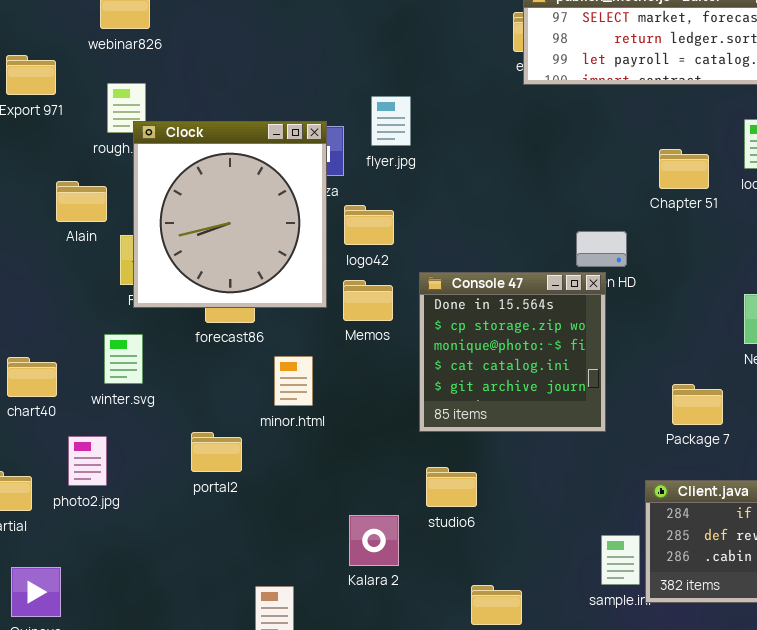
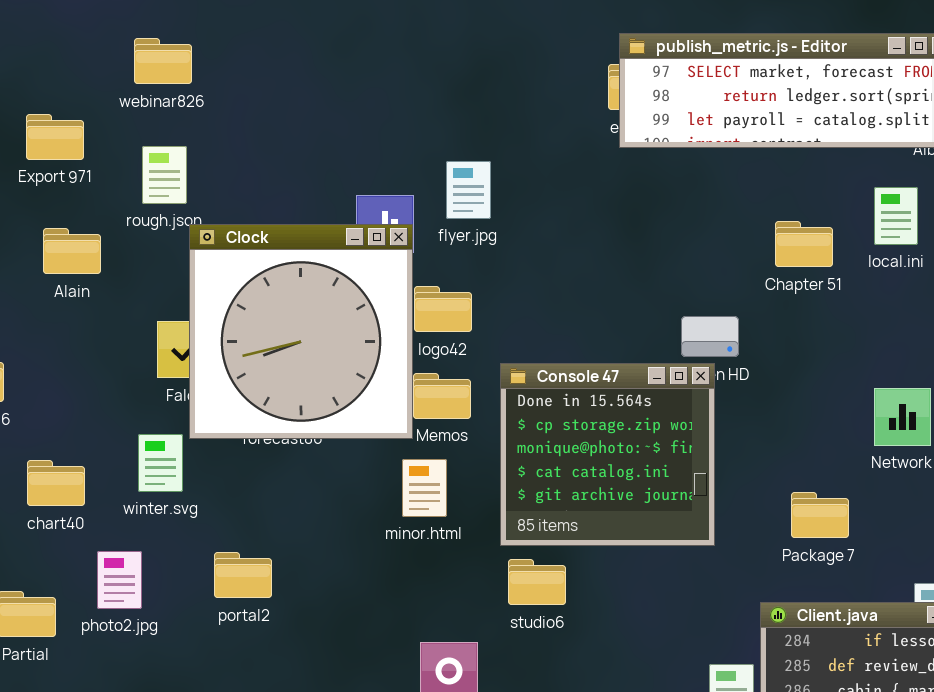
Clock: [133,121,327,308] -> [189,224,413,439], moved
Alain: [56,181,107,222] -> [43,228,101,274], moved
minor.html: [274,356,313,406] -> [402,459,447,517], moved
portal2: [191,432,242,472] -> [214,552,272,598], moved
studio6: [426,467,477,507] -> [508,559,566,605], moved

